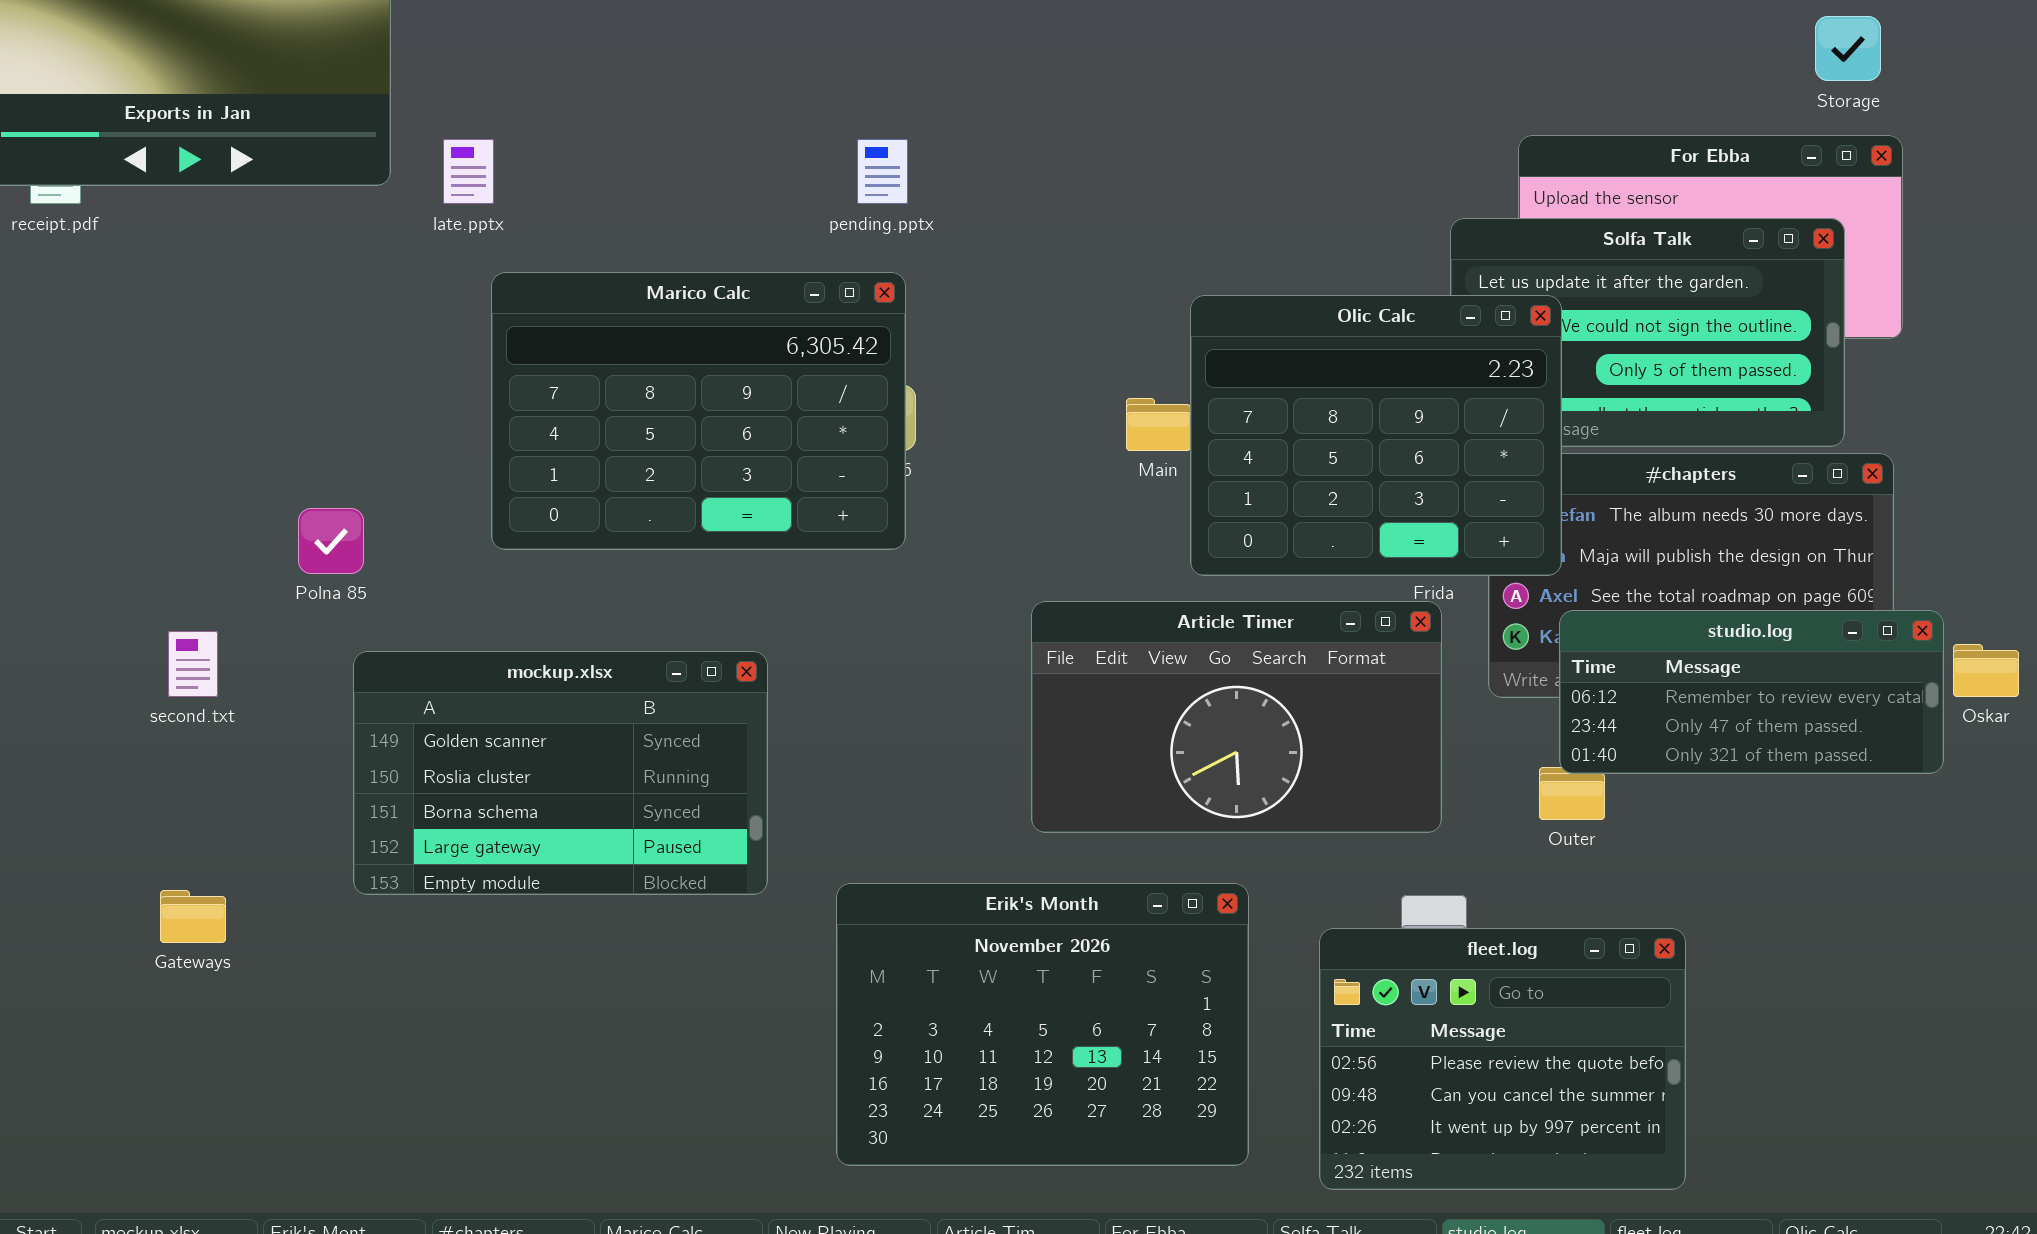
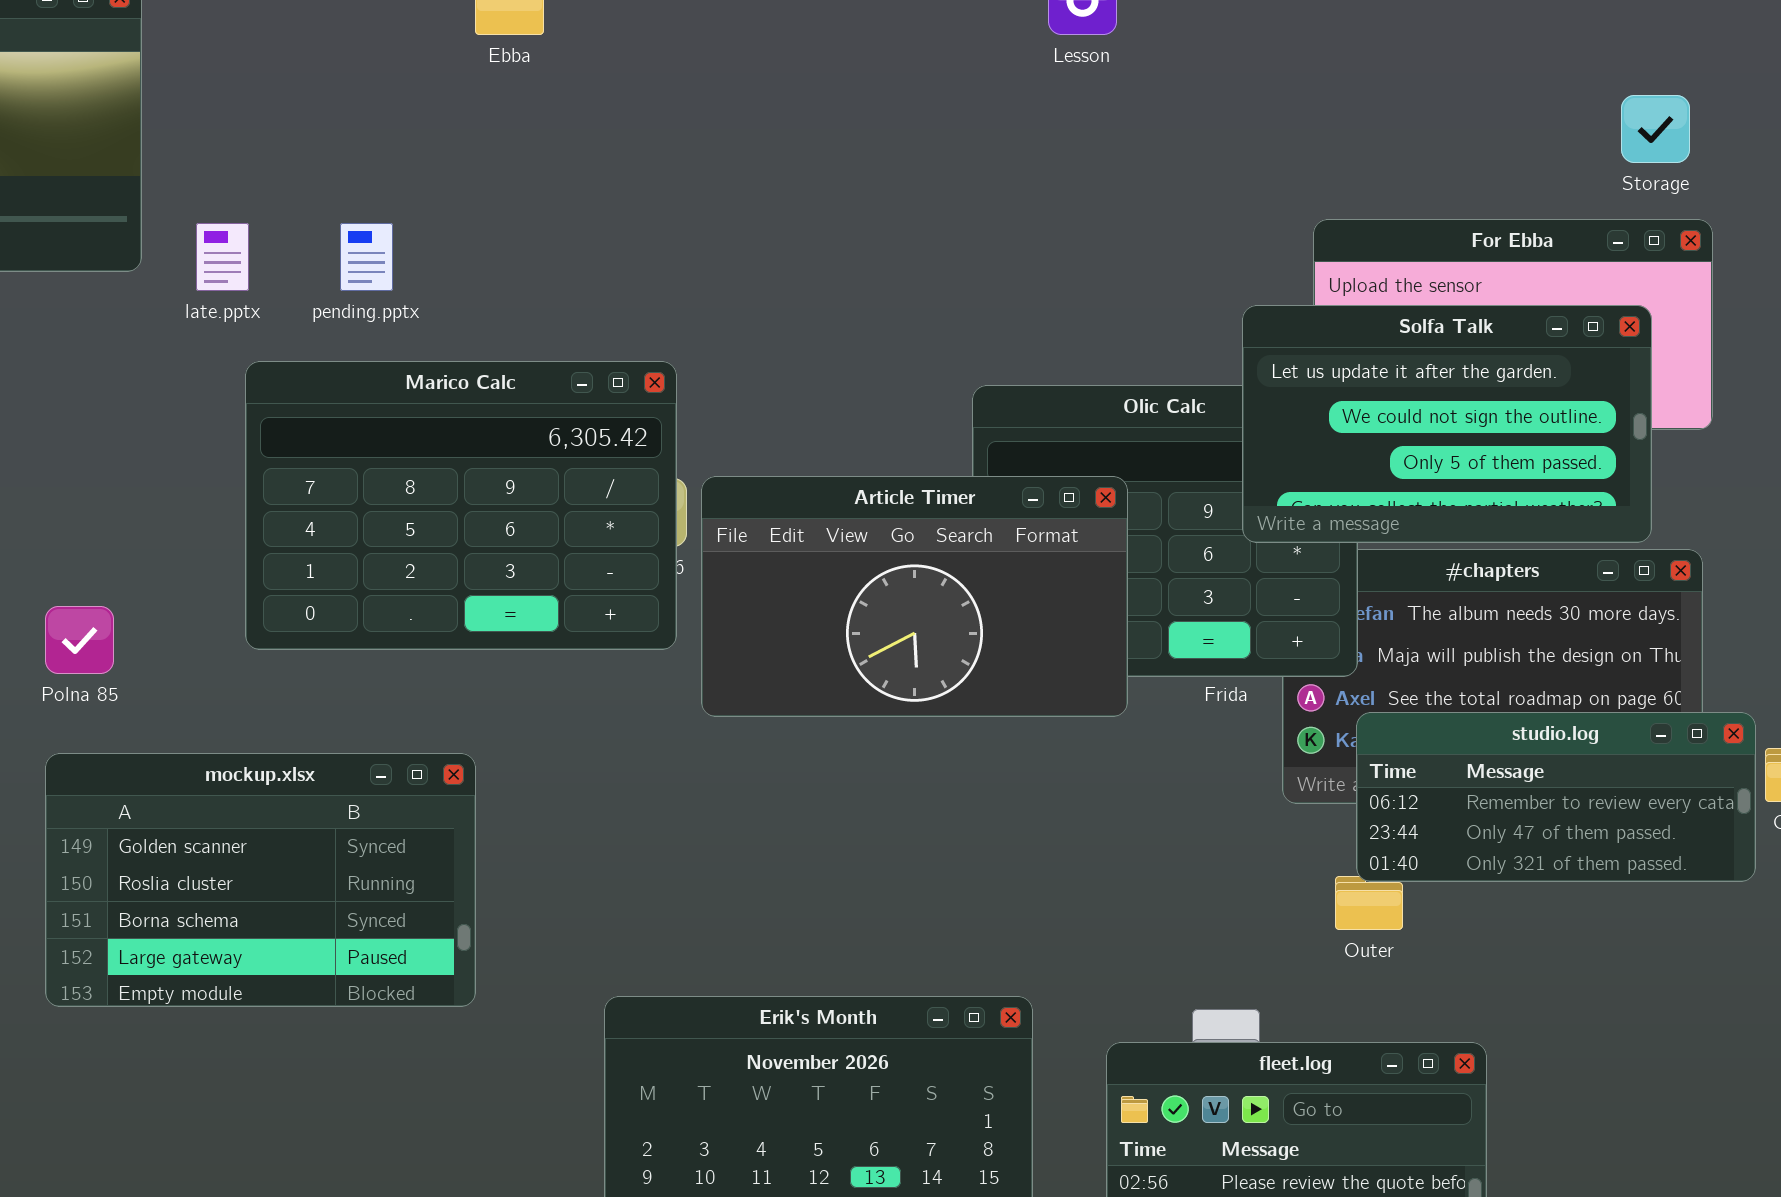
pending.pptx: [857,139,908,204] -> [340,223,393,291], moved
Solfa Talk: [1450,218,1845,447] -> [1242,305,1652,543], raised
Article Timer: [1031,601,1442,833] -> [701,476,1128,717], moved
mockup.xlsx: [353,651,768,895] -> [45,753,476,1007], moved

